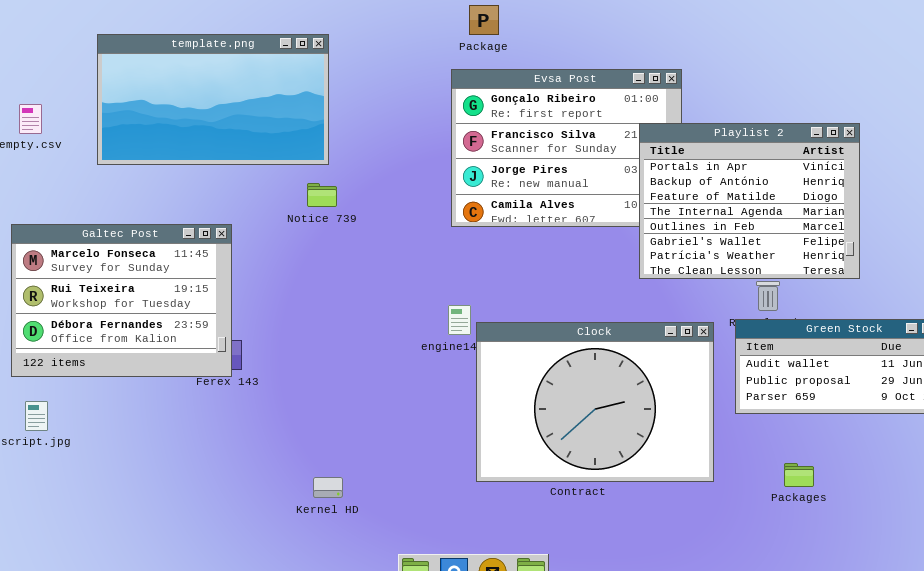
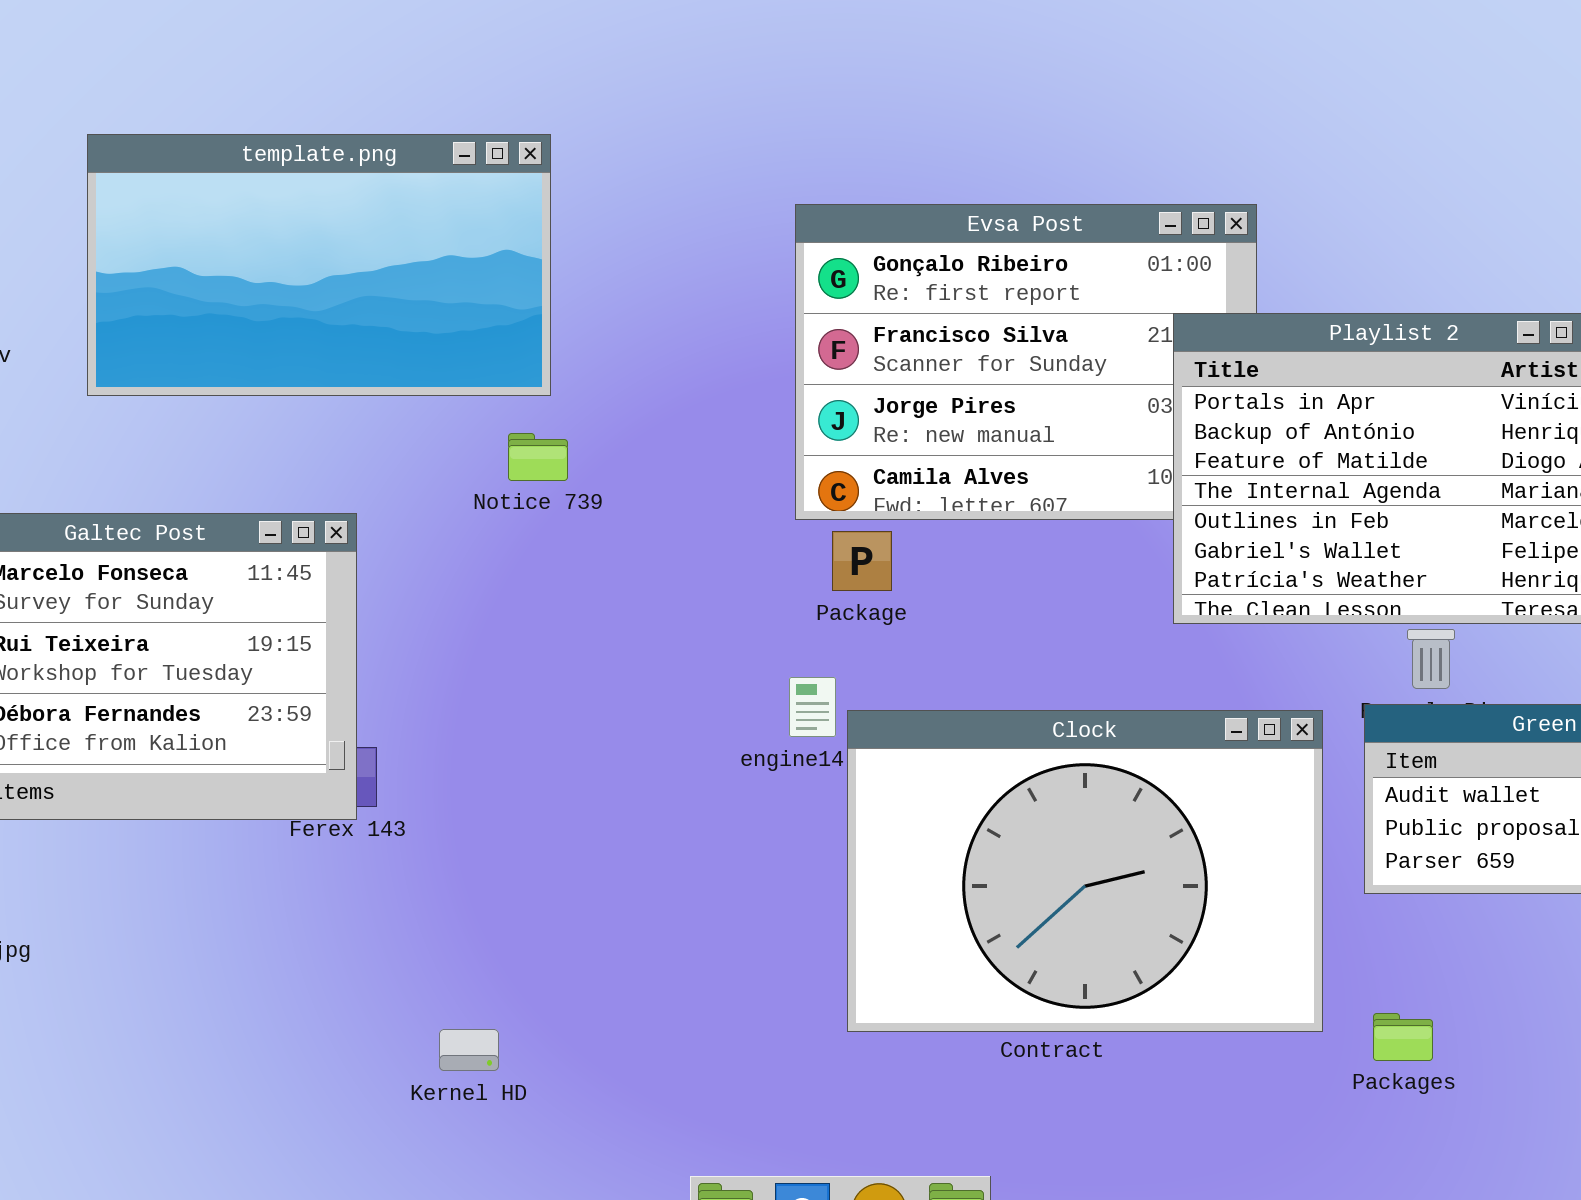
Package: [469,5,499,35] -> [832,531,892,591], moved
Packages: [784,463,814,487] -> [1373,1013,1433,1061], moved
Kernel HD: [313,477,343,498] -> [439,1029,499,1071], moved

